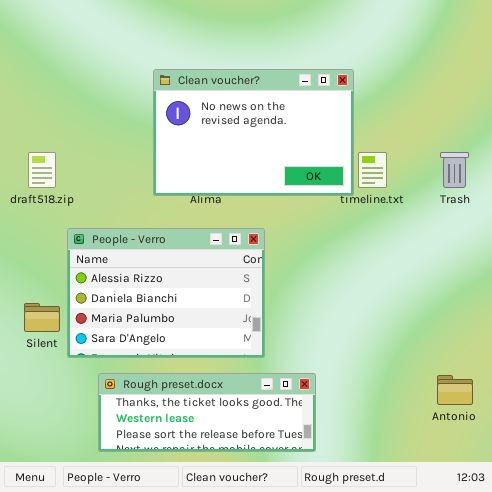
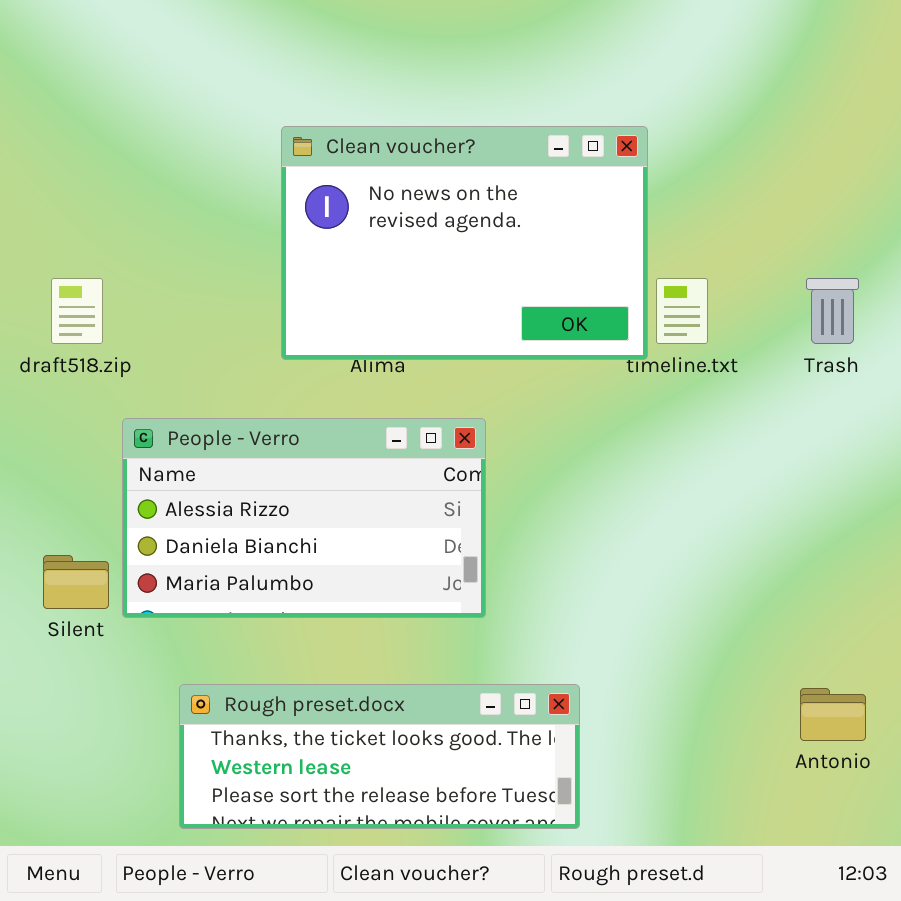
People - Verro: [67,228,265,358] -> [122,418,486,618], resized

